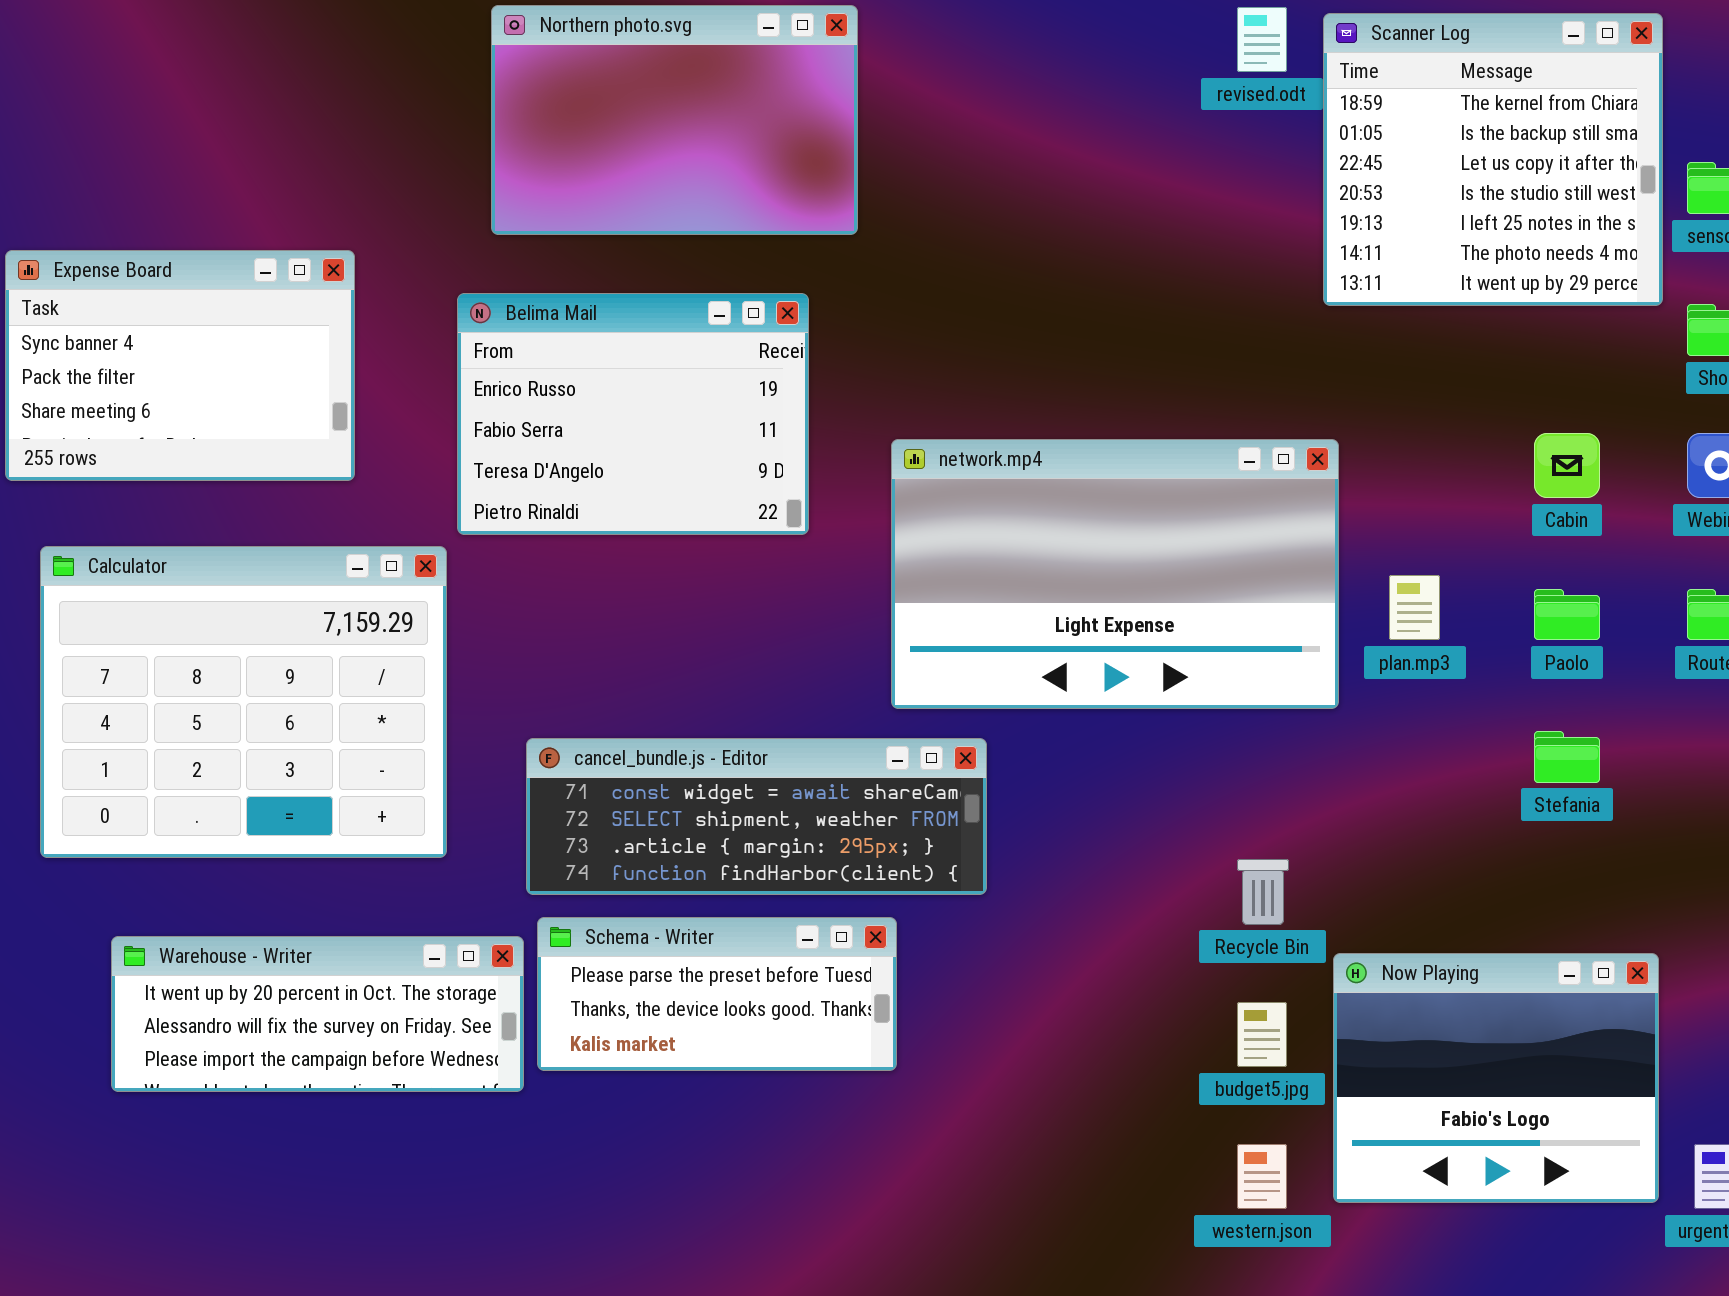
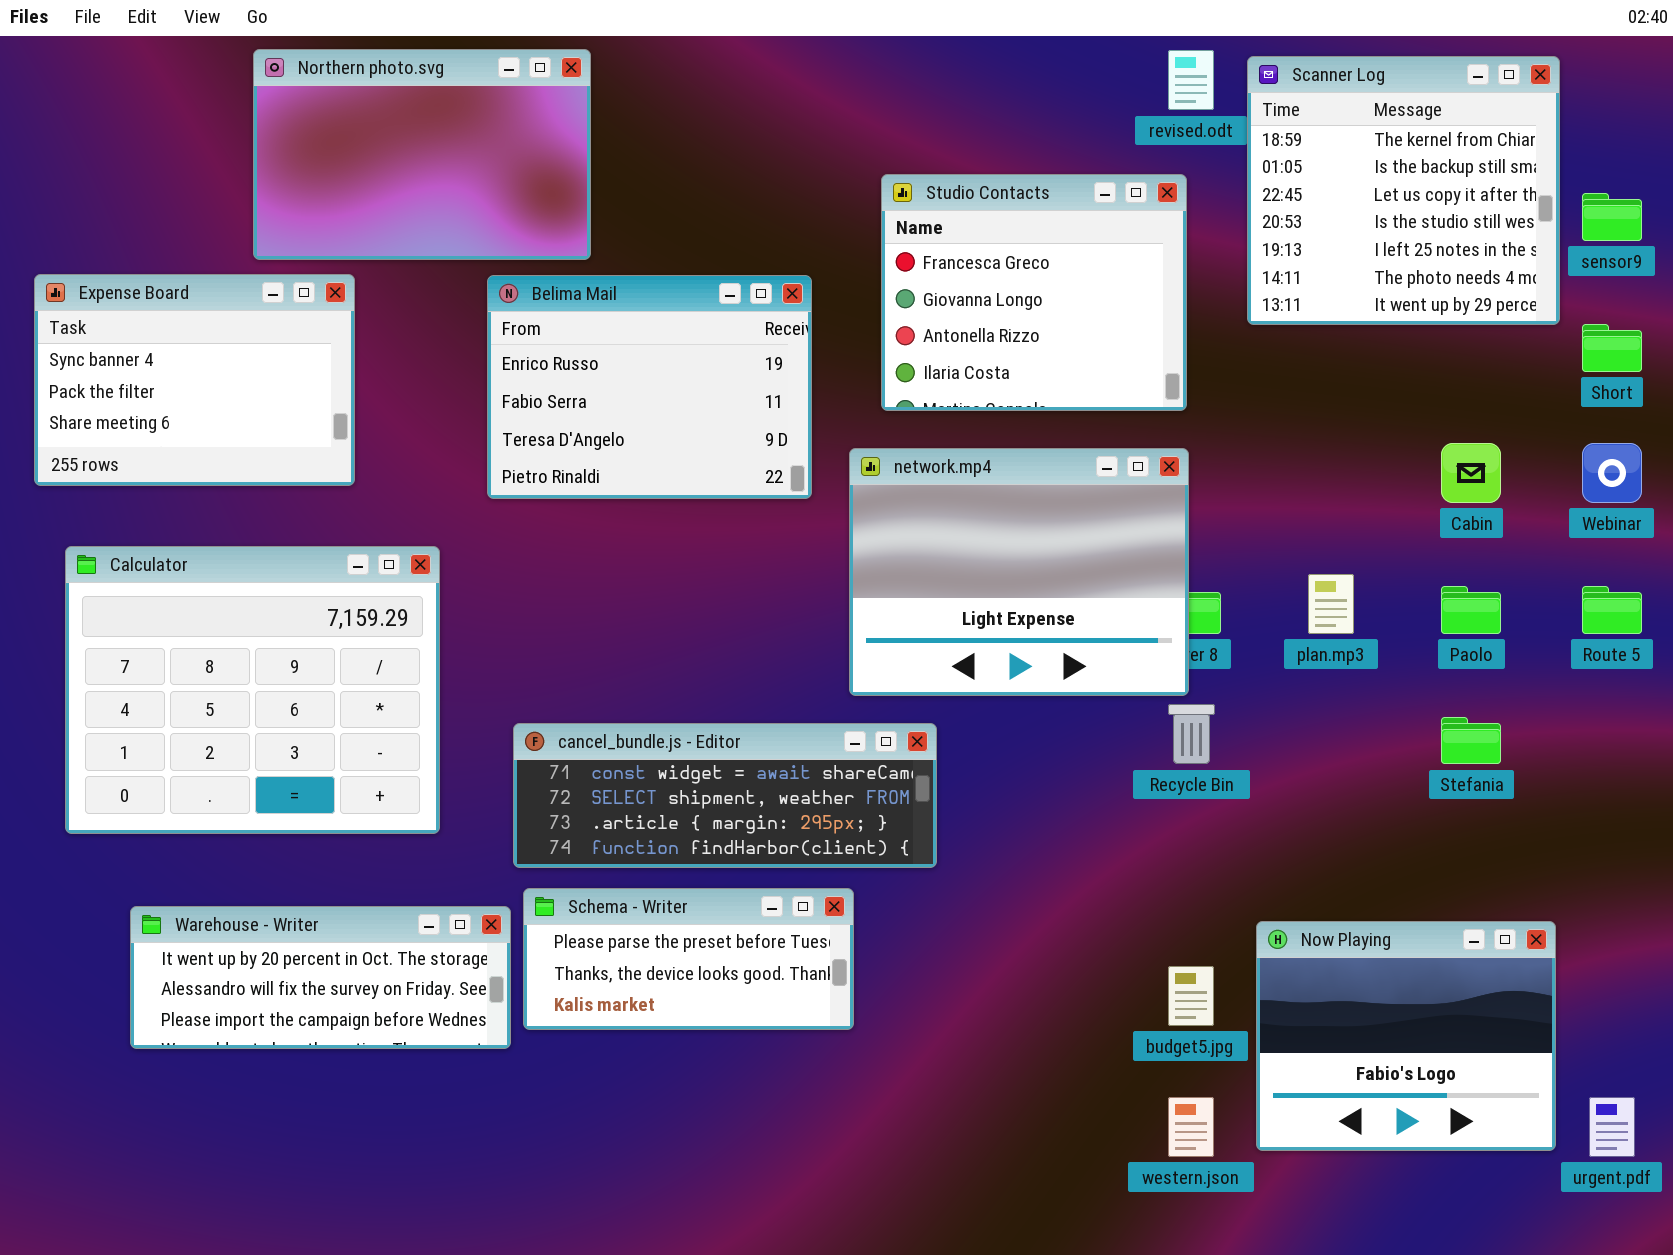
Northern photo.svg: [491,5,858,235] -> [253,49,591,260], moved
Studio Contacts: none -> [881,174,1187,411], opened
Belima Mail: [457,293,809,535] -> [487,275,812,499], moved
network.mp4: [891,439,1339,709] -> [849,448,1189,696], resized
Recycle Bin: [1237,859,1289,925] -> [1168,704,1215,764], moved

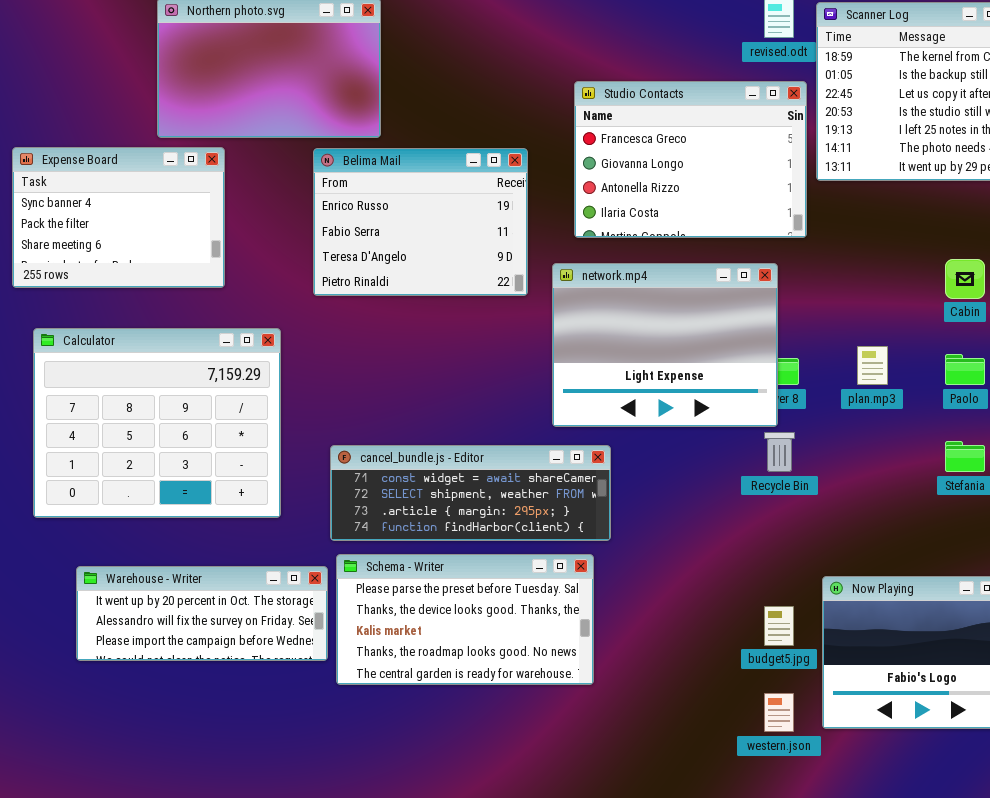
Studio Contacts: [881,174,1187,411] -> [574,81,807,238], resized
Schema - Writer: [523,888,854,1030] -> [336,554,594,685], resized

